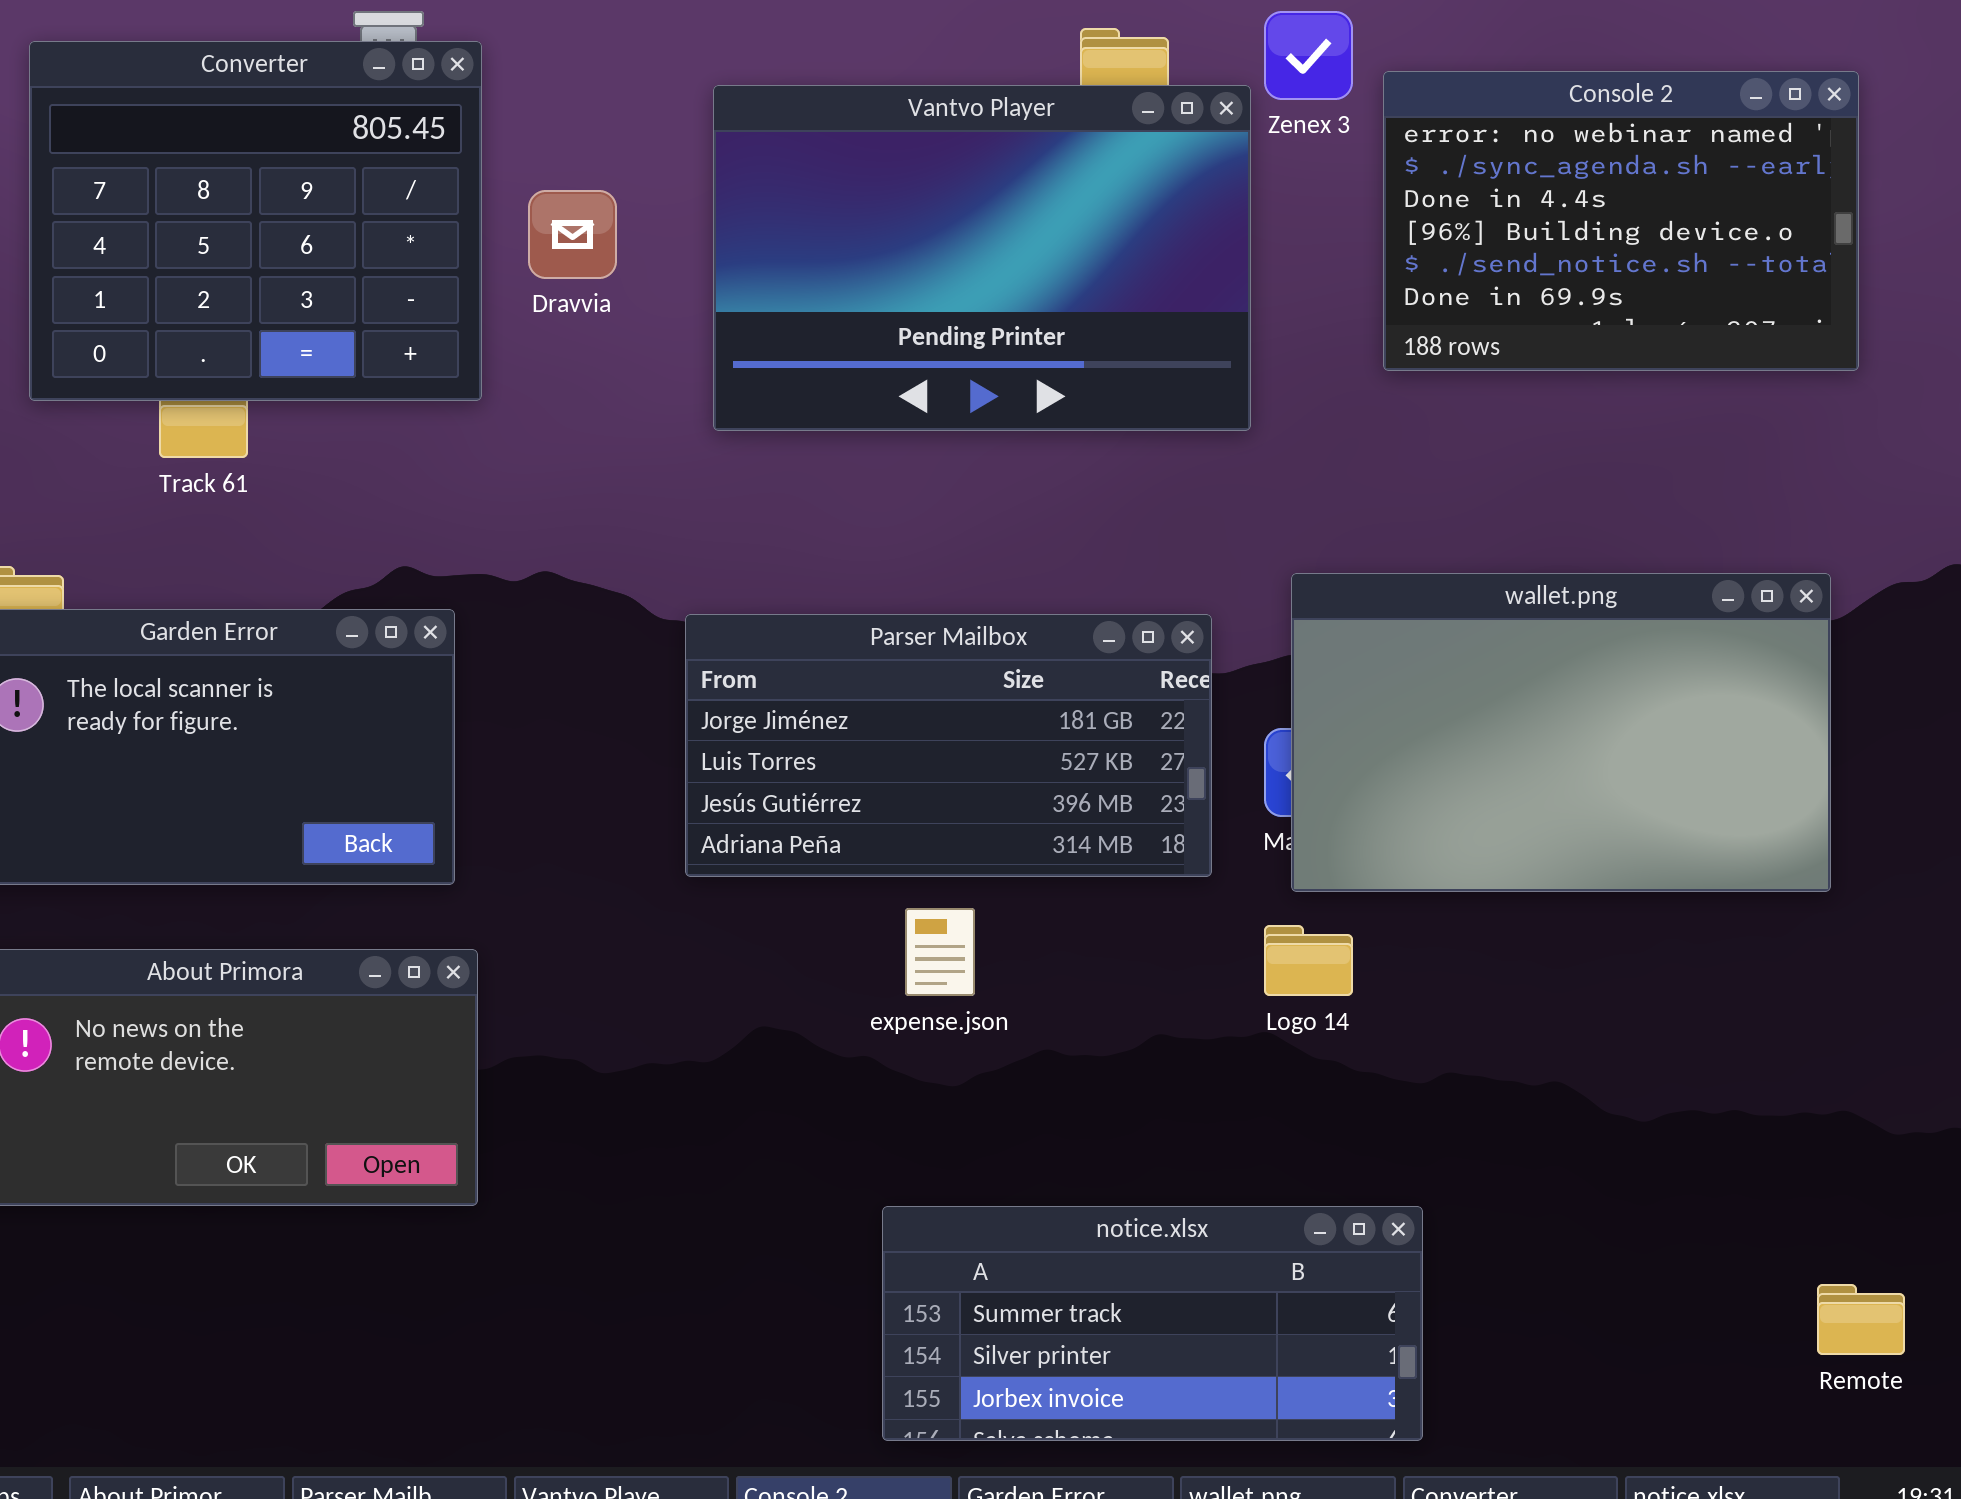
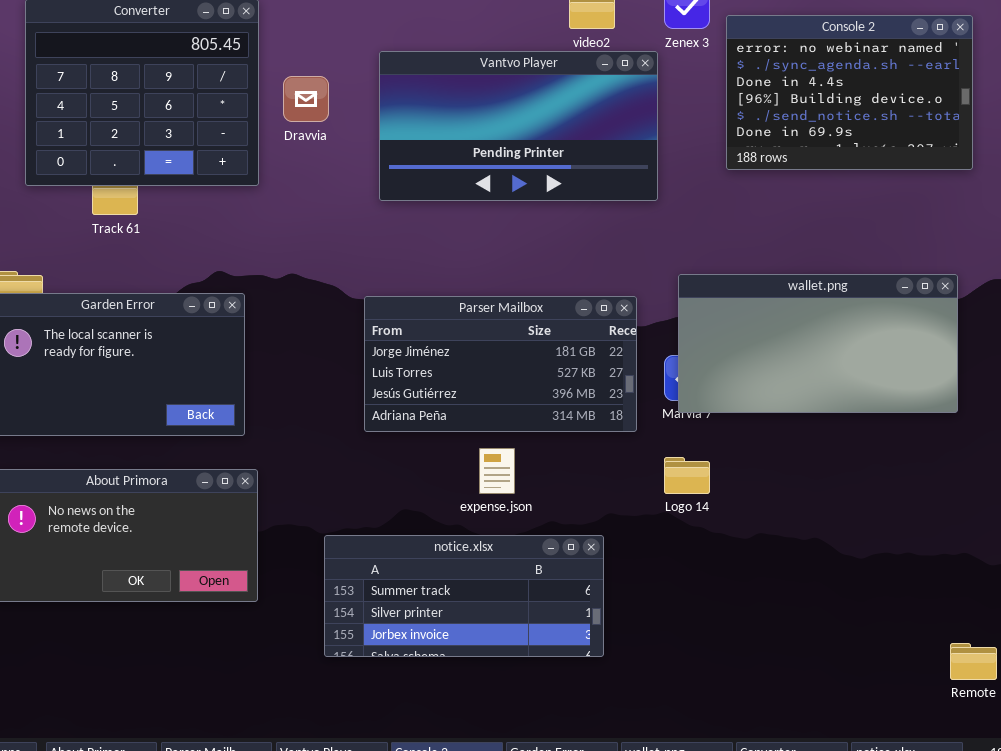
Vantvo Player: [713,85,1251,431] -> [379,51,658,201], resized
wallet.png: [1291,573,1831,892] -> [678,274,958,413], resized
notice.xlsx: [882,1206,1423,1441] -> [324,535,604,657], moved

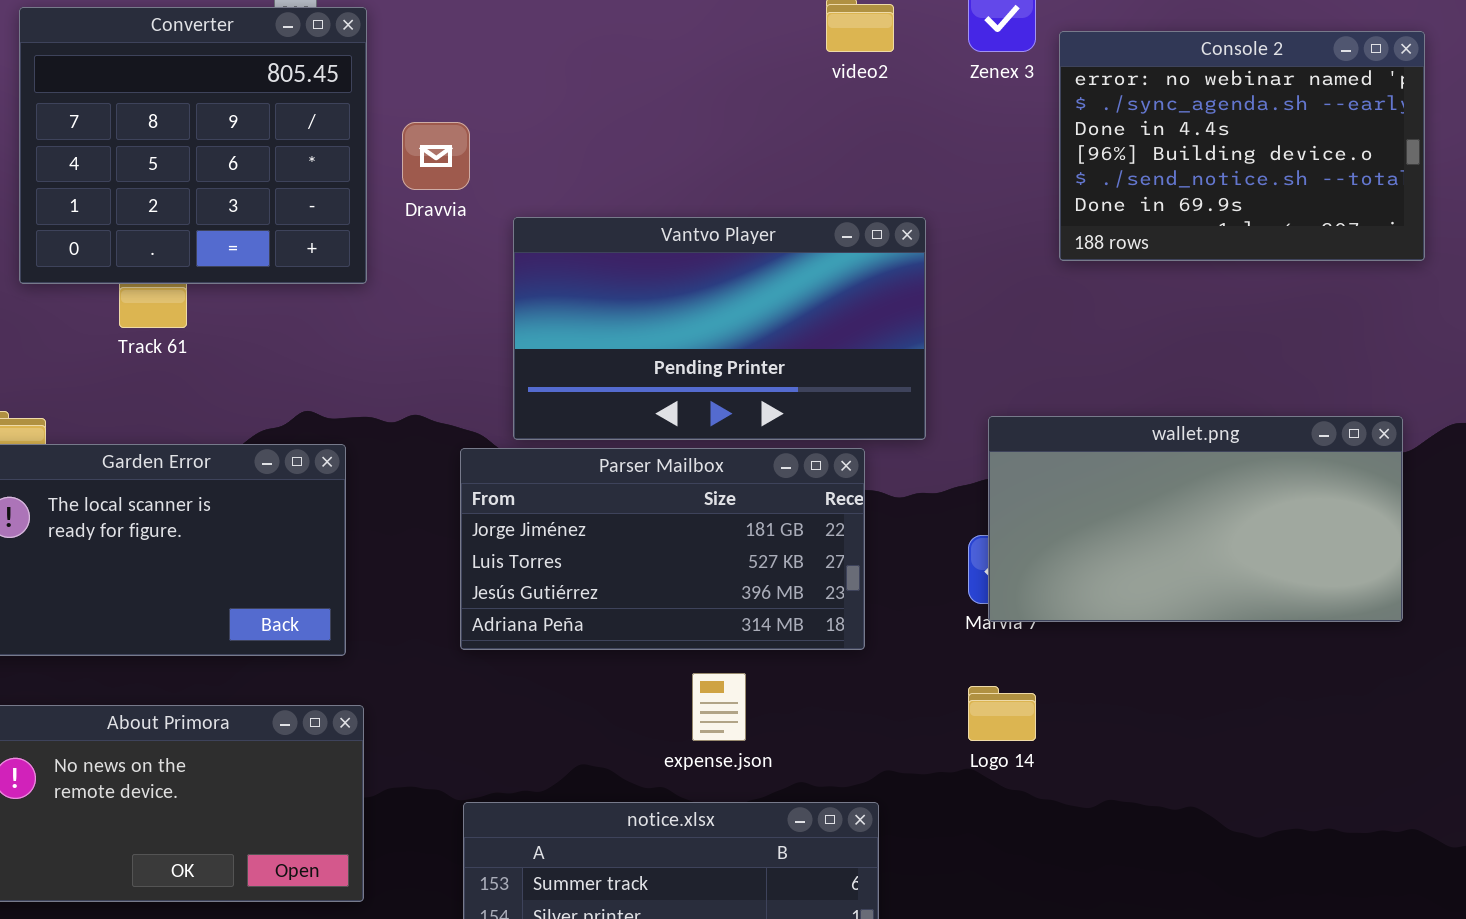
Vantvo Player: [379,51,658,201] -> [513,217,926,440], moved
Parser Mailbox: [364,296,637,432] -> [460,448,865,650], moved

